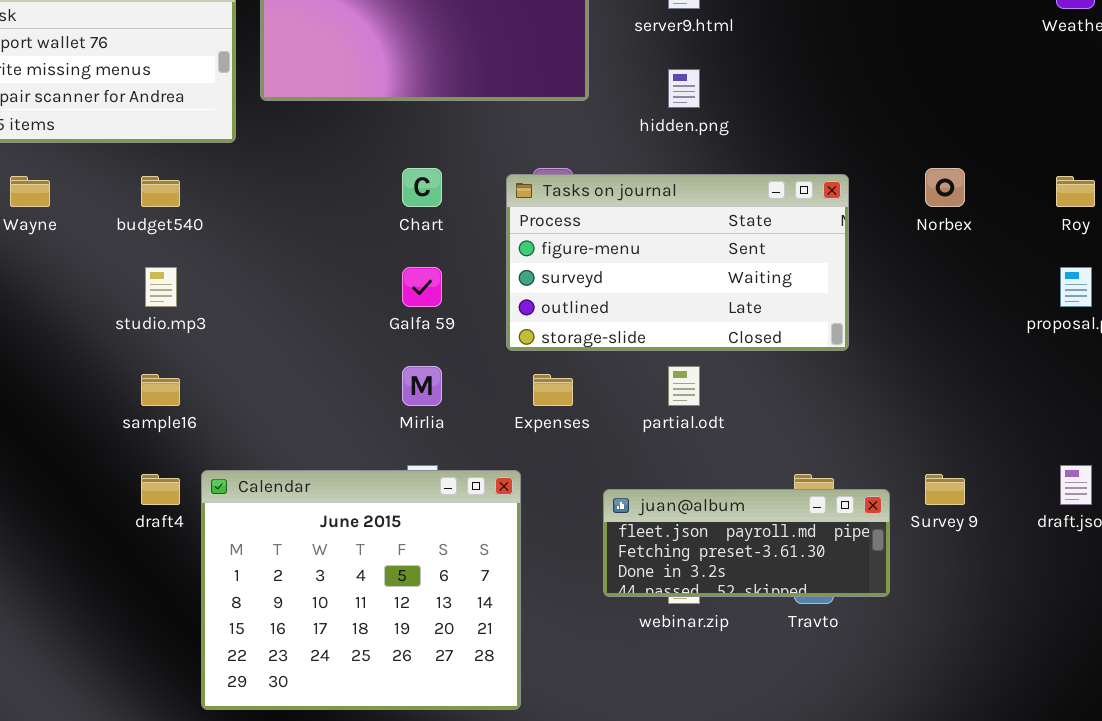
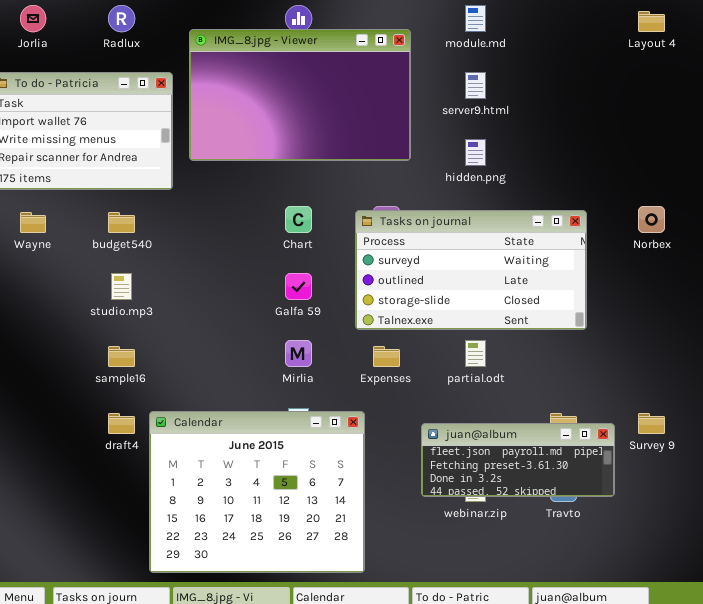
Tasks on journal: [506,174,849,351] -> [355,210,587,330], scrolled down 1 row

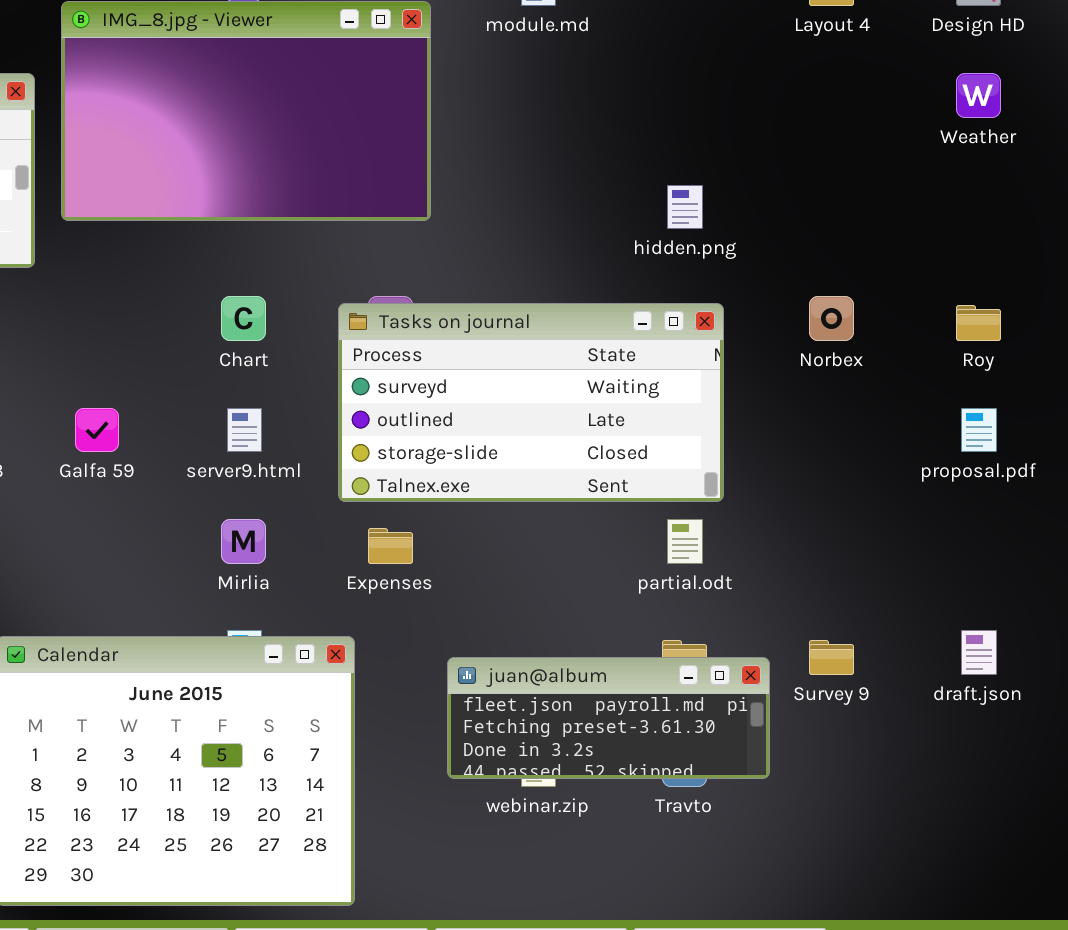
server9.html: [465,72,486,99] -> [227,408,262,452], moved
hidden.png: [465,139,486,166] -> [667,185,703,229], moved
Galfa 59: [285,273,312,300] -> [75,408,119,452], moved
partial.odt: [465,340,486,367] -> [667,519,703,564], moved

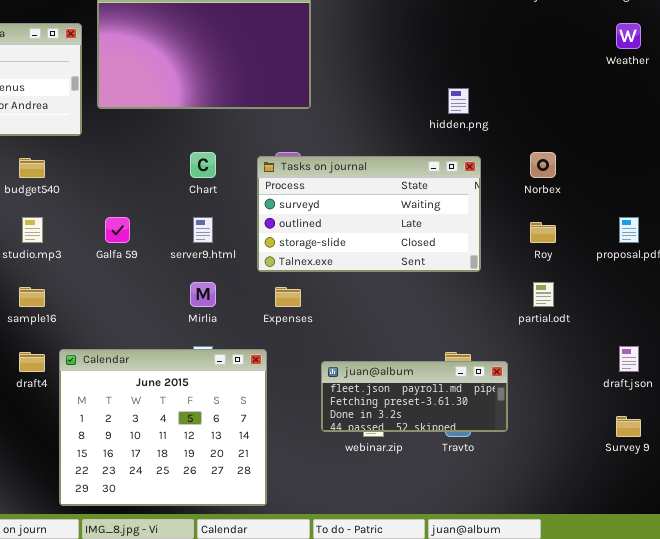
Roy: [956,305,1001,341] -> [530,222,556,243], moved
partial.odt: [667,519,703,564] -> [533,282,554,307], moved
Survey 9: [809,640,854,675] -> [616,416,641,437], moved

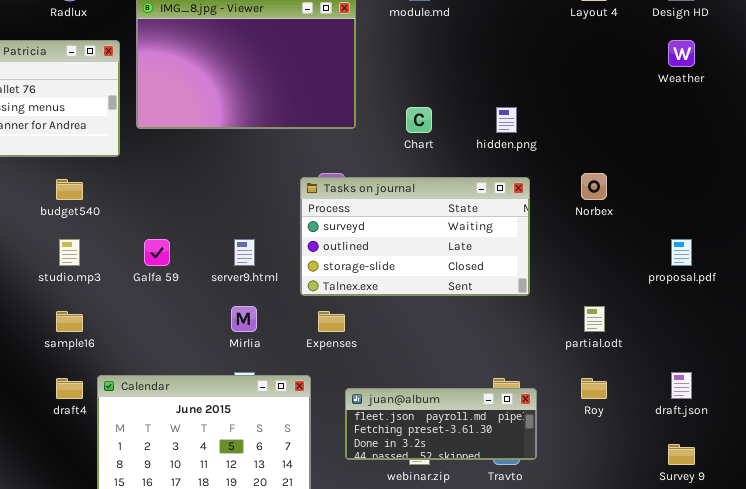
Chart: [190,152,216,178] -> [406,107,432,133], moved
Roy: [530,222,556,243] -> [581,378,607,399], moved
juan@album: [321,361,508,432] -> [345,388,537,460], moved

